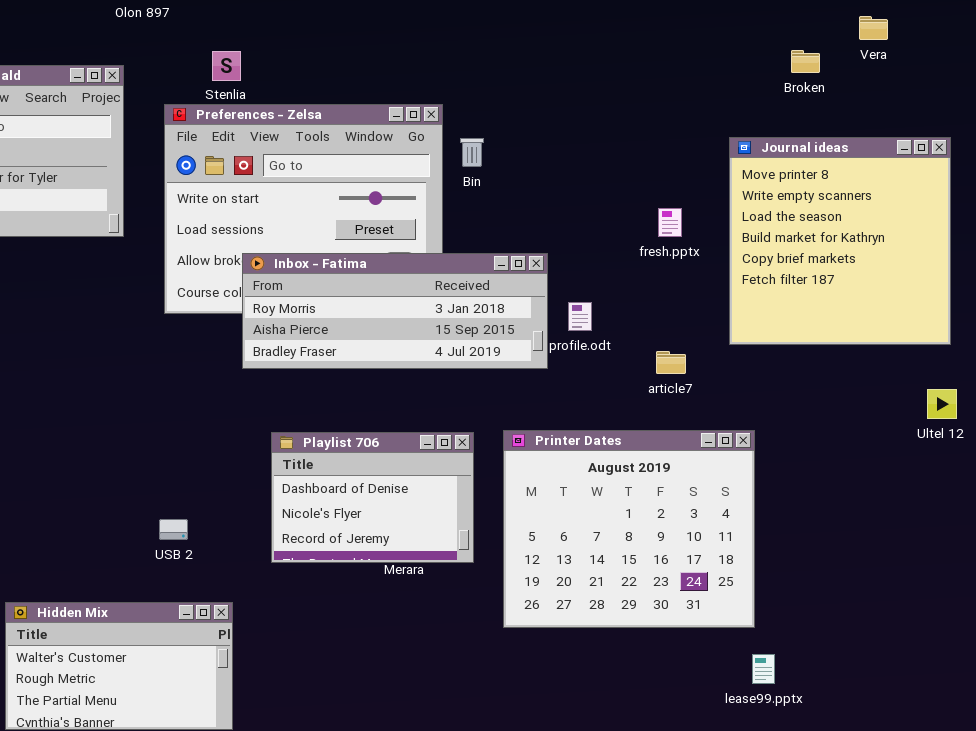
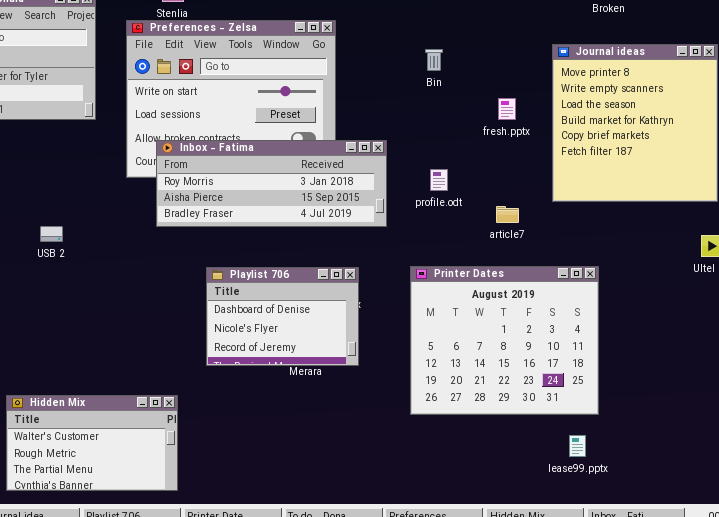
Bin: [460,138,484,167] -> [425,49,443,71], moved
Inbox - Fatima: [242,253,548,369] -> [156,140,387,227], moved
Printer Dates: [503,430,755,628] -> [410,266,599,415], moved
USB 2: [159,519,188,540] -> [40,226,63,242], moved

